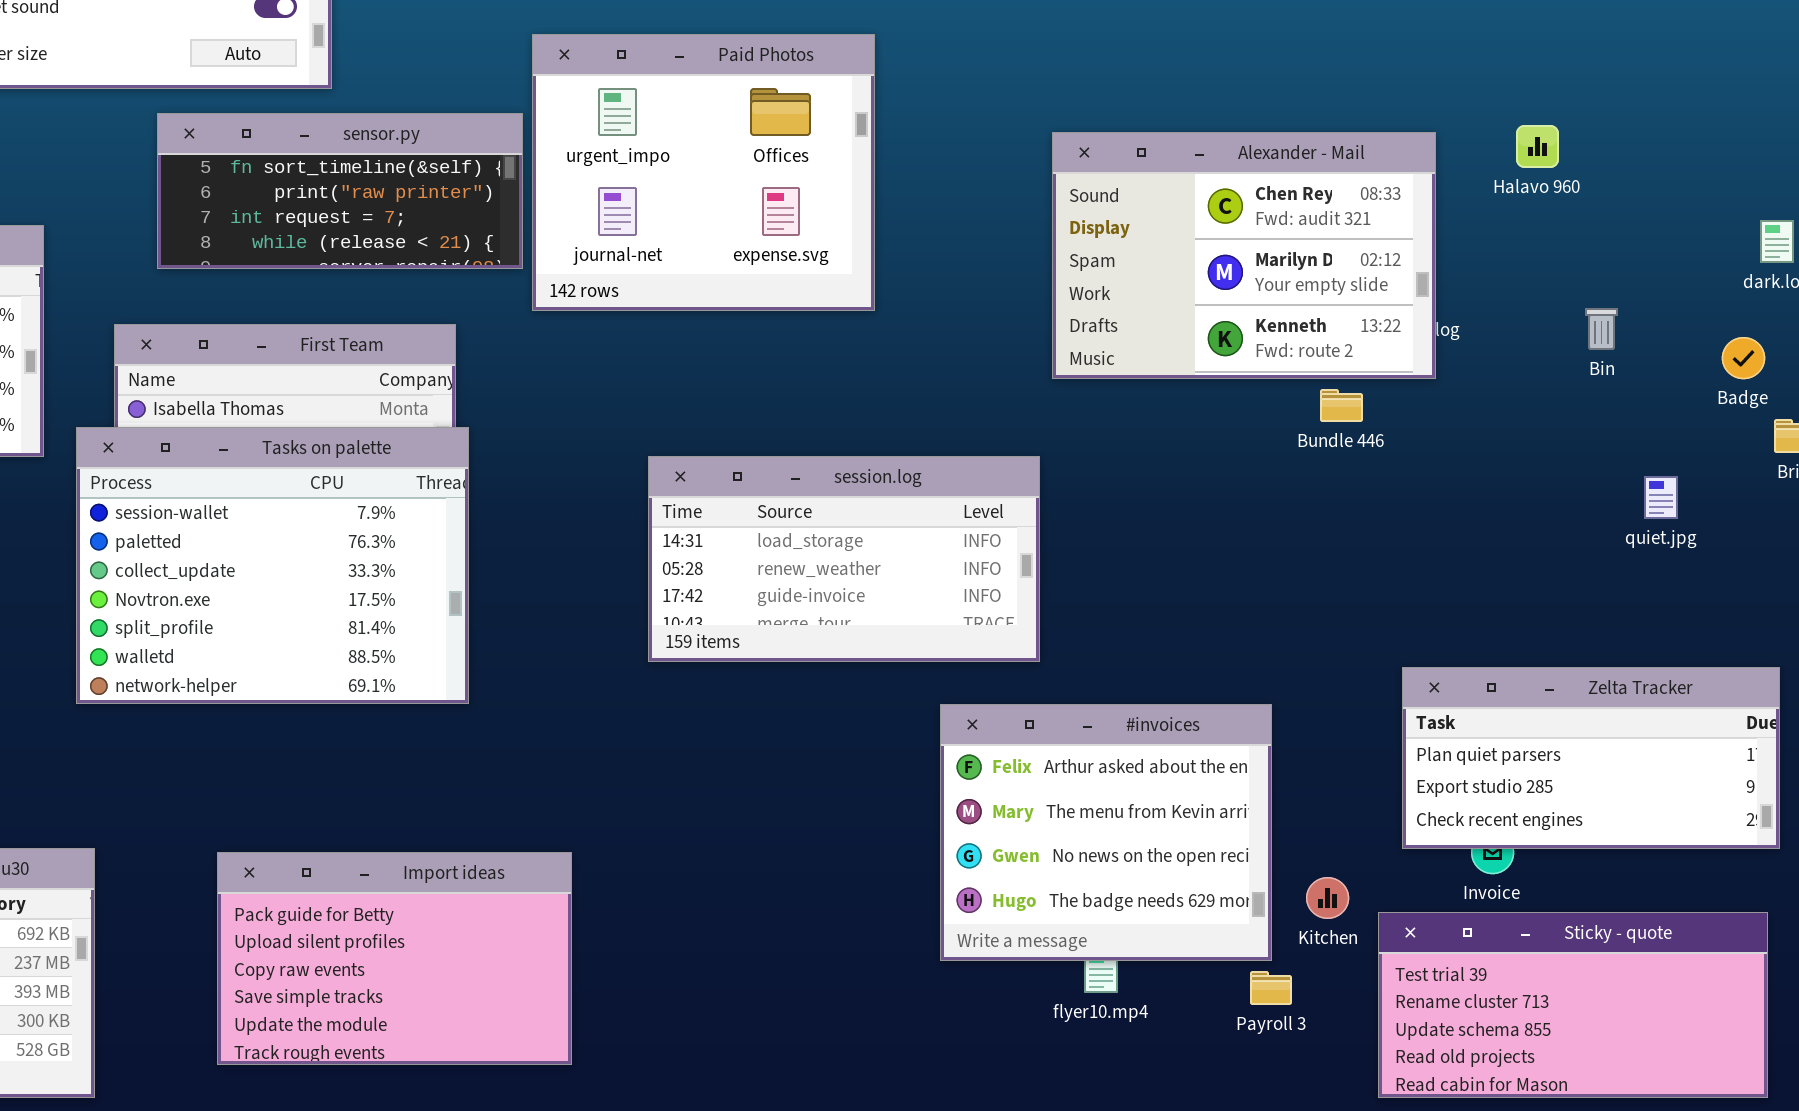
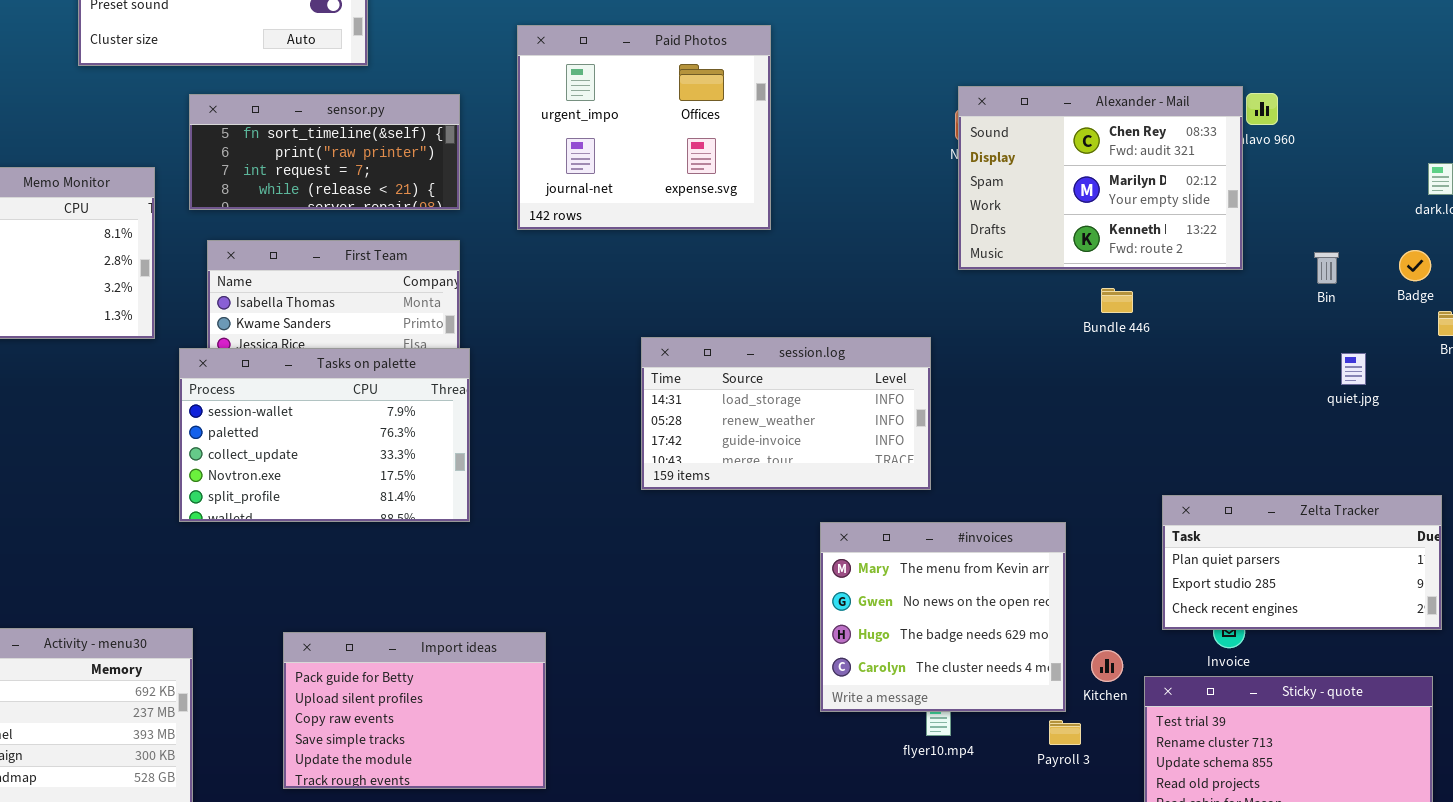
sensor.py: [157,113,523,269] -> [189,94,460,210], moved
Alexander - Mail: [1052,132,1436,379] -> [958,86,1243,270], moved
Bin: [1585,308,1618,350] -> [1314,252,1339,284], moved
Tasks on palette: [76,427,469,704] -> [179,348,470,522], resized
session.log: [648,456,1040,662] -> [641,337,931,490], moved
#invoices: [940,704,1272,961] -> [820,522,1066,712], scrolled down 1 row

